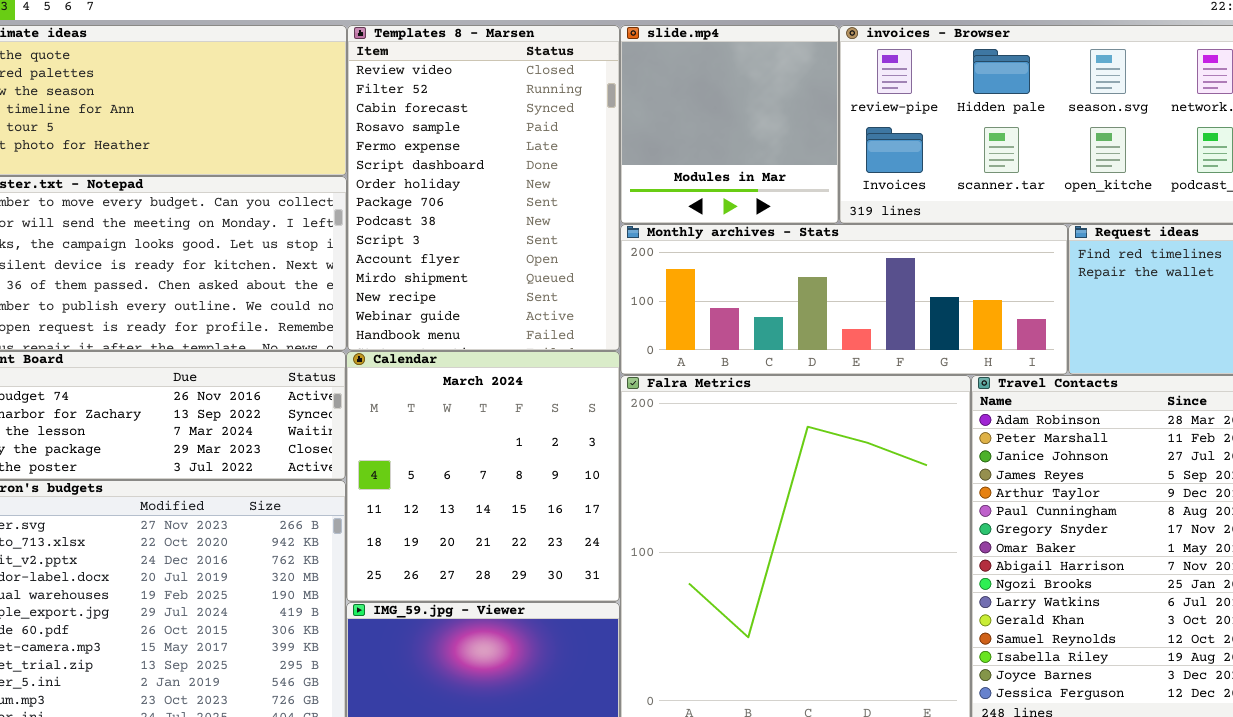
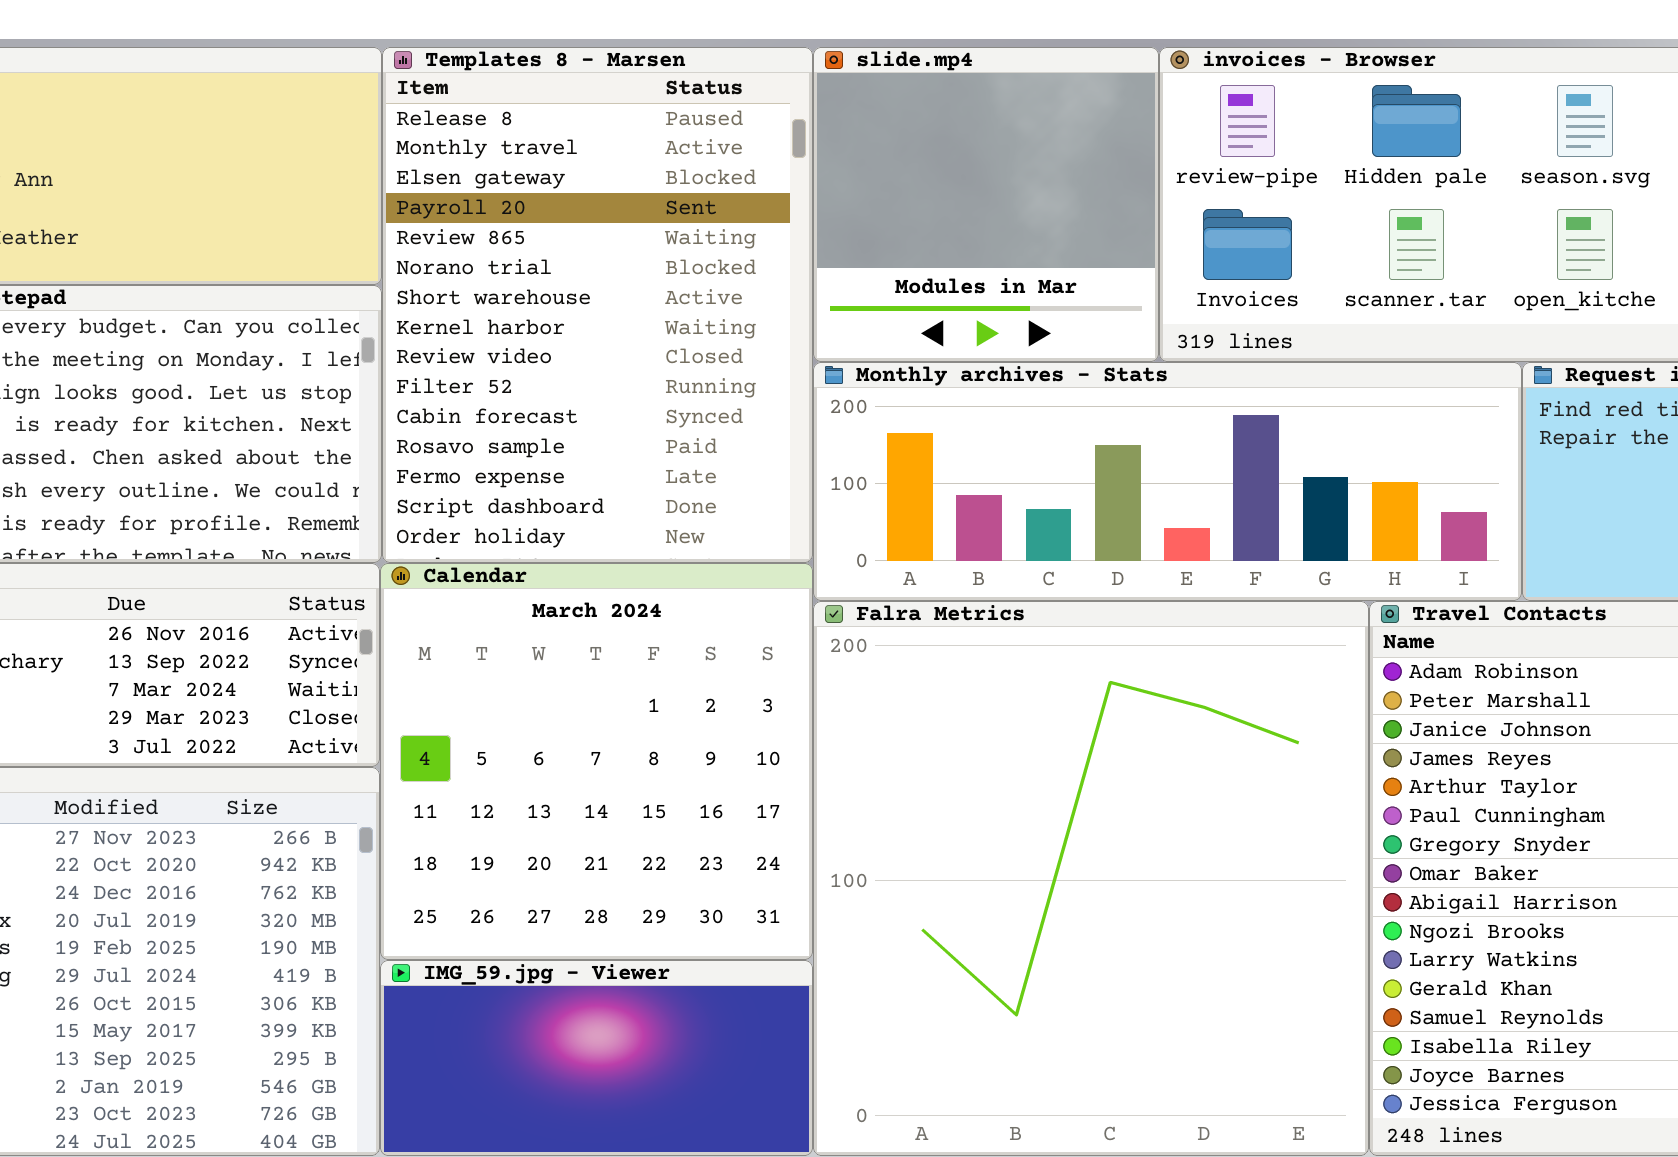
Templates 8 - Marsen: [347,25,620,351] -> [382,47,813,563], scrolled up 8 rows

